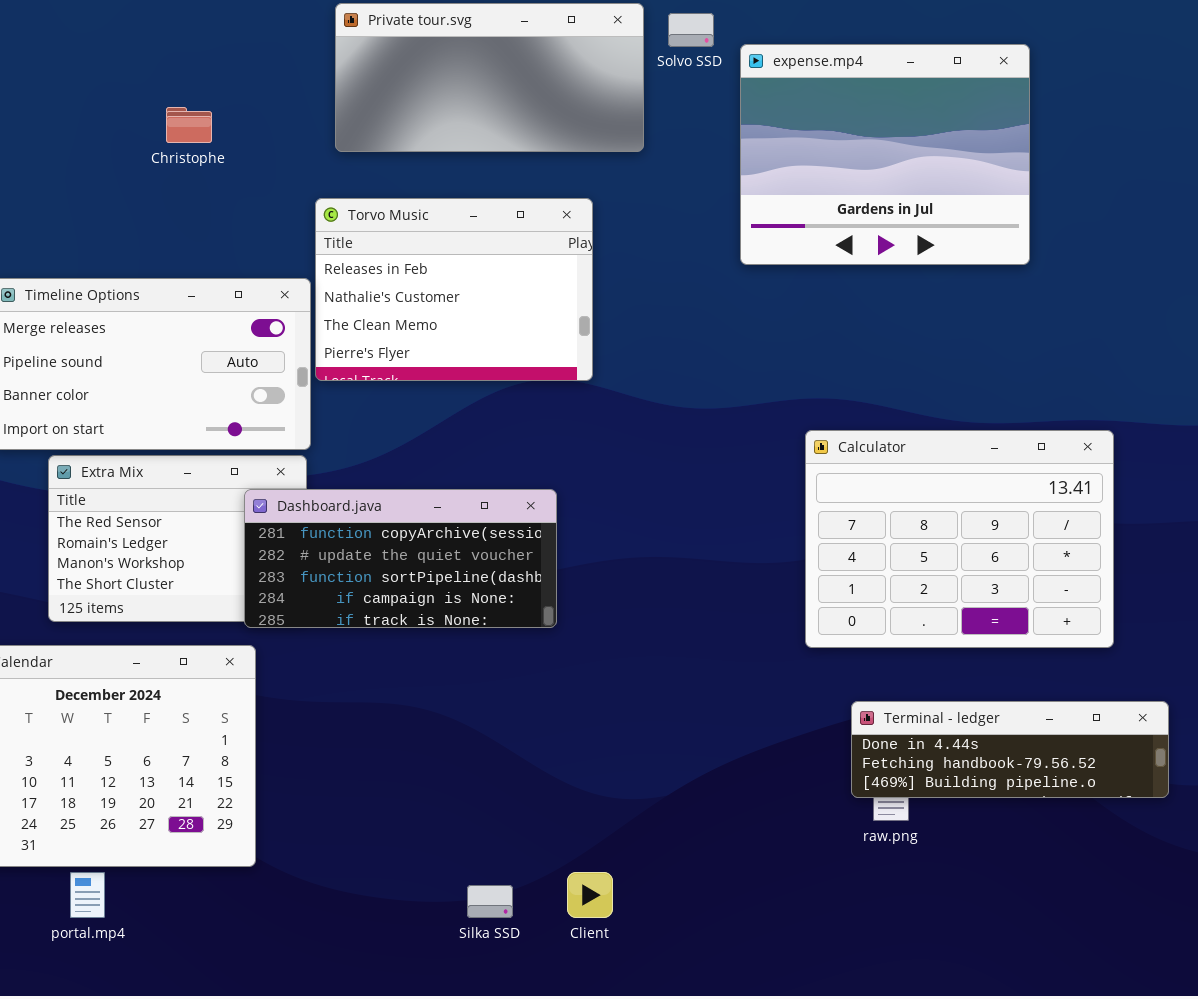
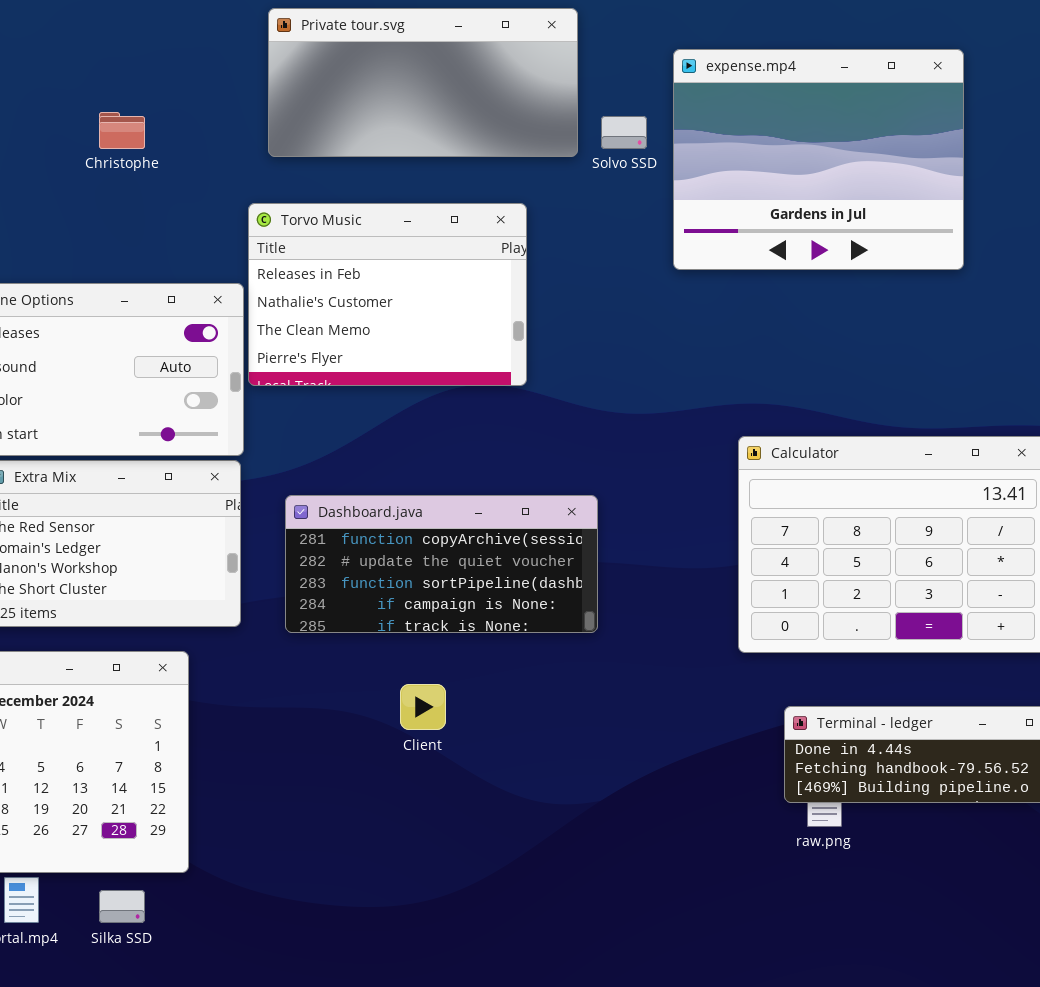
Solvo SSD: [668,13,714,47] -> [601,116,647,149], moved
Dashboard.java: [244,489,557,628] -> [285,495,598,633], moved
Client: [567,872,613,918] -> [400,684,446,730], moved
Silka SSD: [467,885,513,918] -> [99,890,145,923], moved

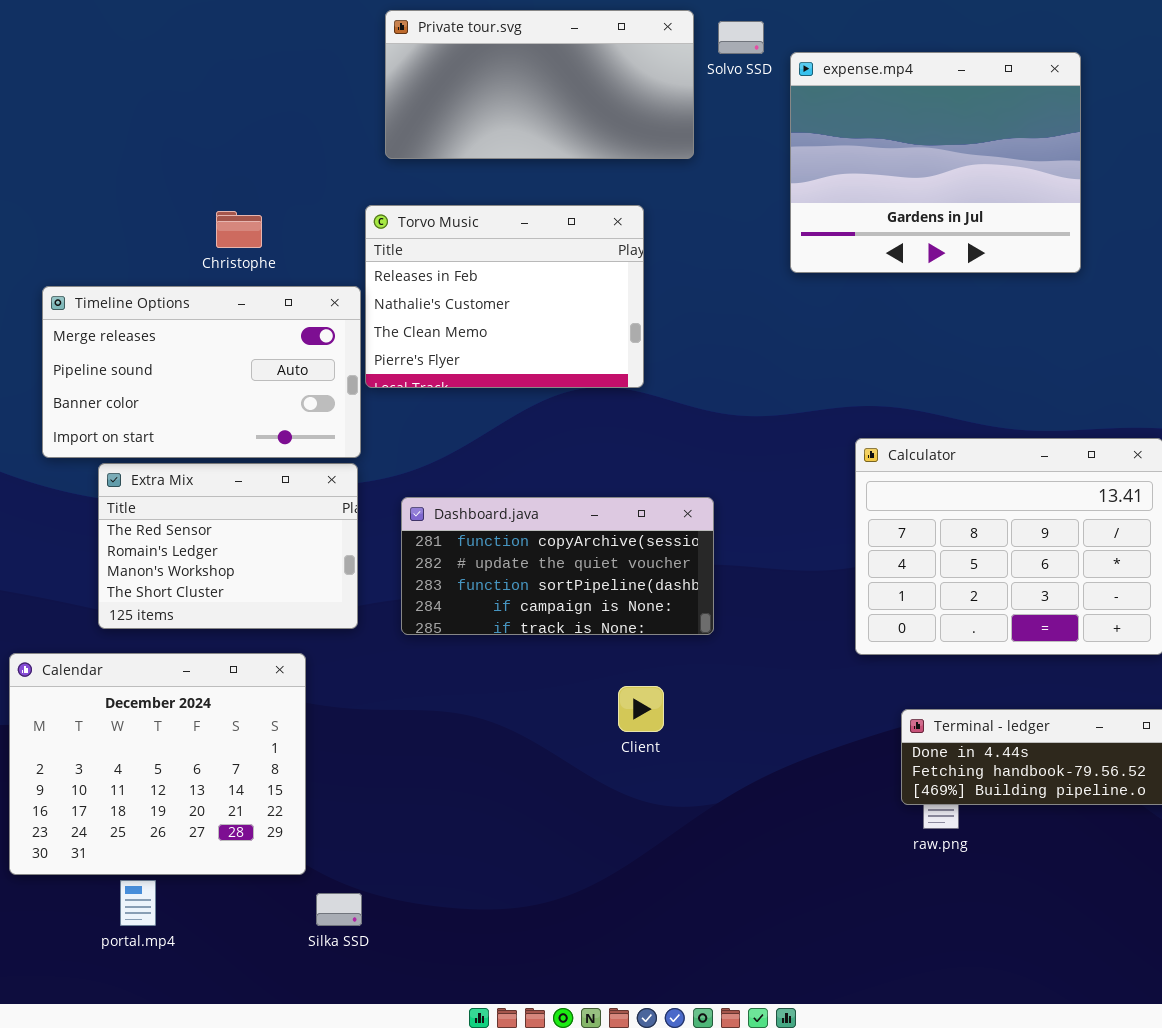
Christophe: [99,112,145,149] -> [216,211,262,248], moved
Solvo SSD: [601,116,647,149] -> [718,21,764,54], moved
Client: [400,684,446,730] -> [618,686,664,732], moved
Silka SSD: [99,890,145,923] -> [316,893,362,926], moved

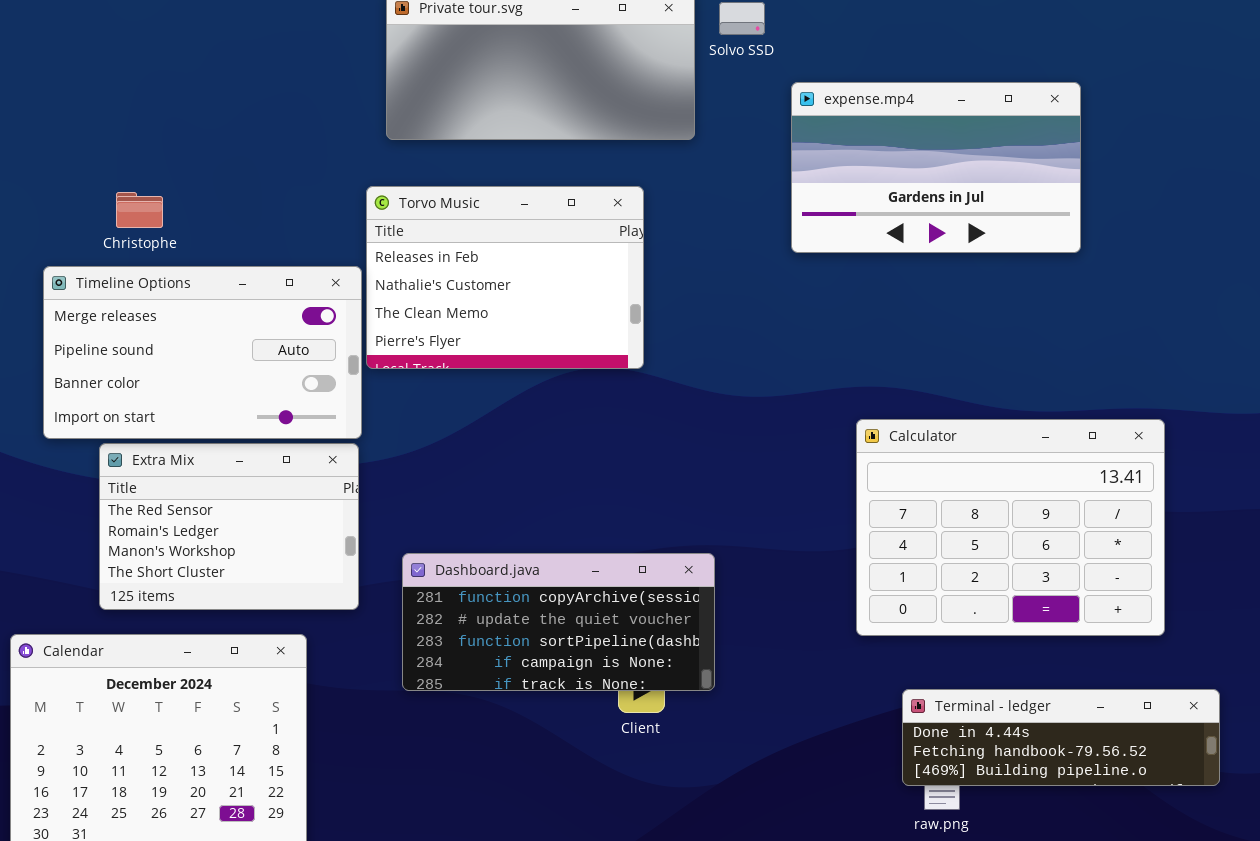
expense.mp4: [790,52,1081,273] -> [791,82,1081,253], resized
Christophe: [216,211,262,248] -> [116,192,163,228], moved
Dashboard.java: [401,497,714,635] -> [402,553,715,691], moved

